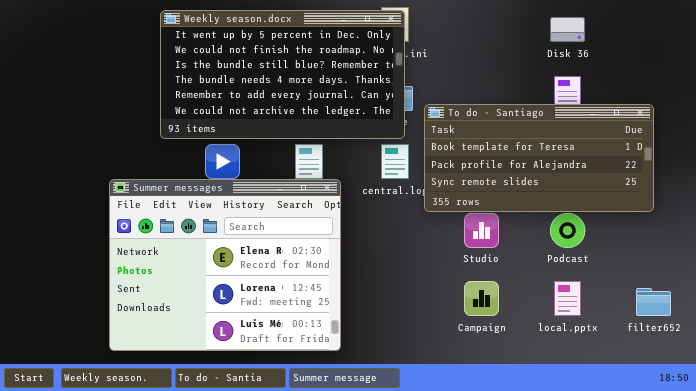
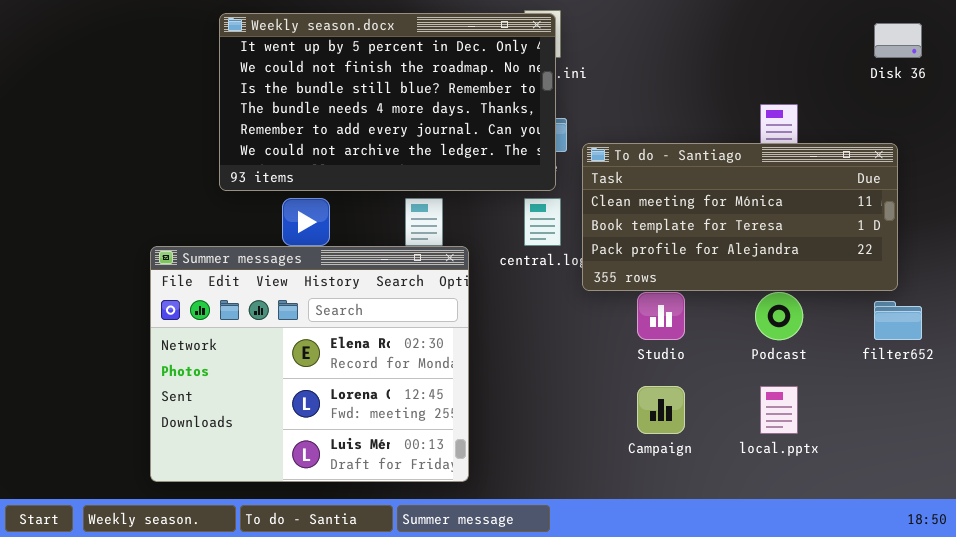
Disk 36: [550,17,585,42] -> [874,23,922,58], moved
To do - Santiago: [424,104,654,212] -> [582,143,898,291], scrolled up 1 row
filter652: [636,288,671,316] -> [874,301,922,340], moved

